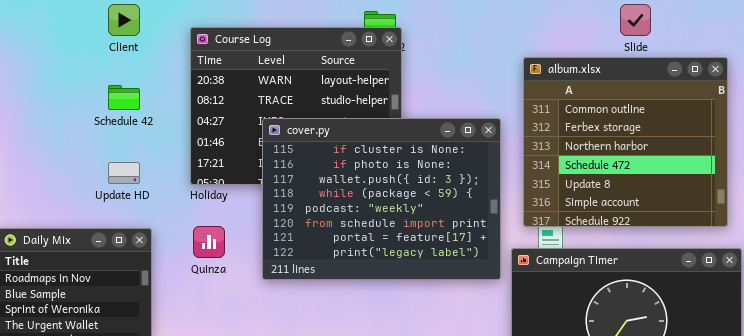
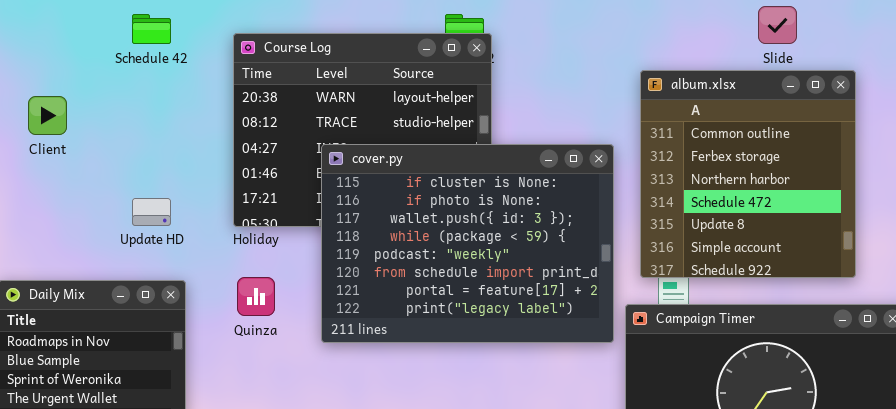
Client: [108,4,140,36] -> [28,96,67,135], moved
album.xlsx: [523,57,728,227] -> [640,70,856,278], resized
Schedule 42: [108,85,140,110] -> [132,14,171,44], moved

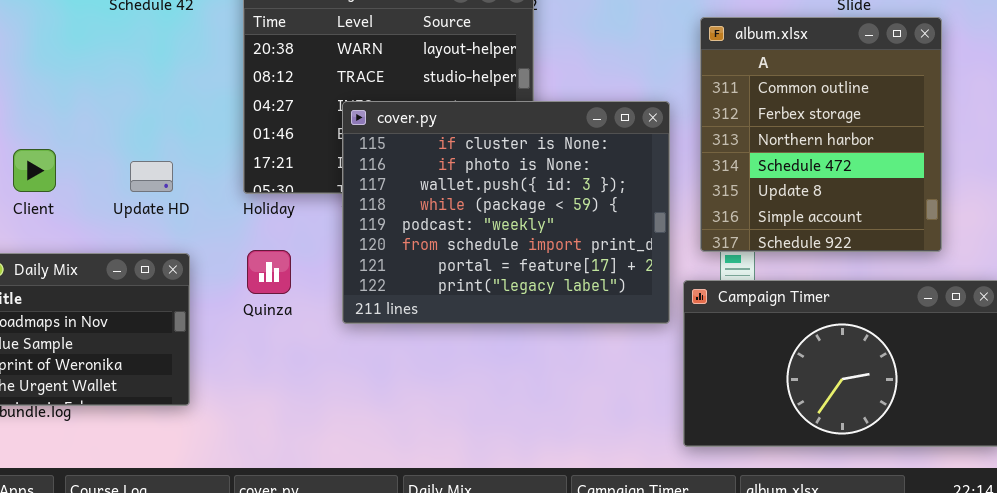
Client: [28,96,67,135] -> [13,149,56,192], moved

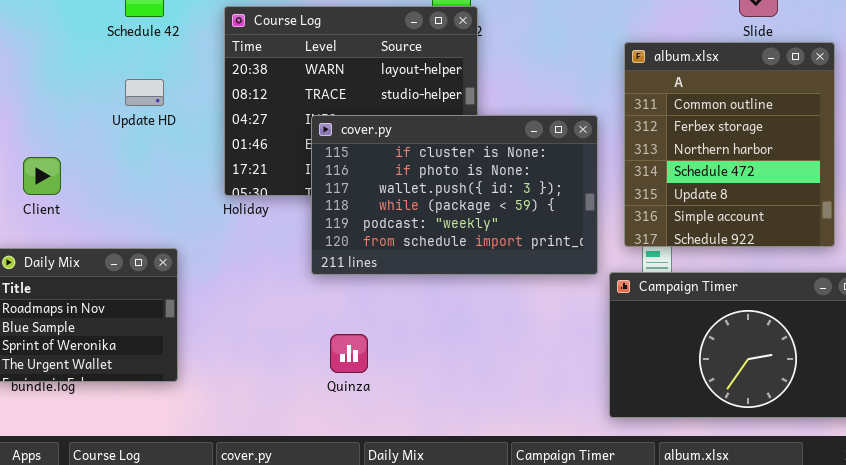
cover.py: [342,101,670,324] -> [311,115,598,275], resized
Update HD: [130,161,173,192] -> [125,79,164,106], moved
Quinza: [247,250,291,294] -> [330,334,368,373], moved

